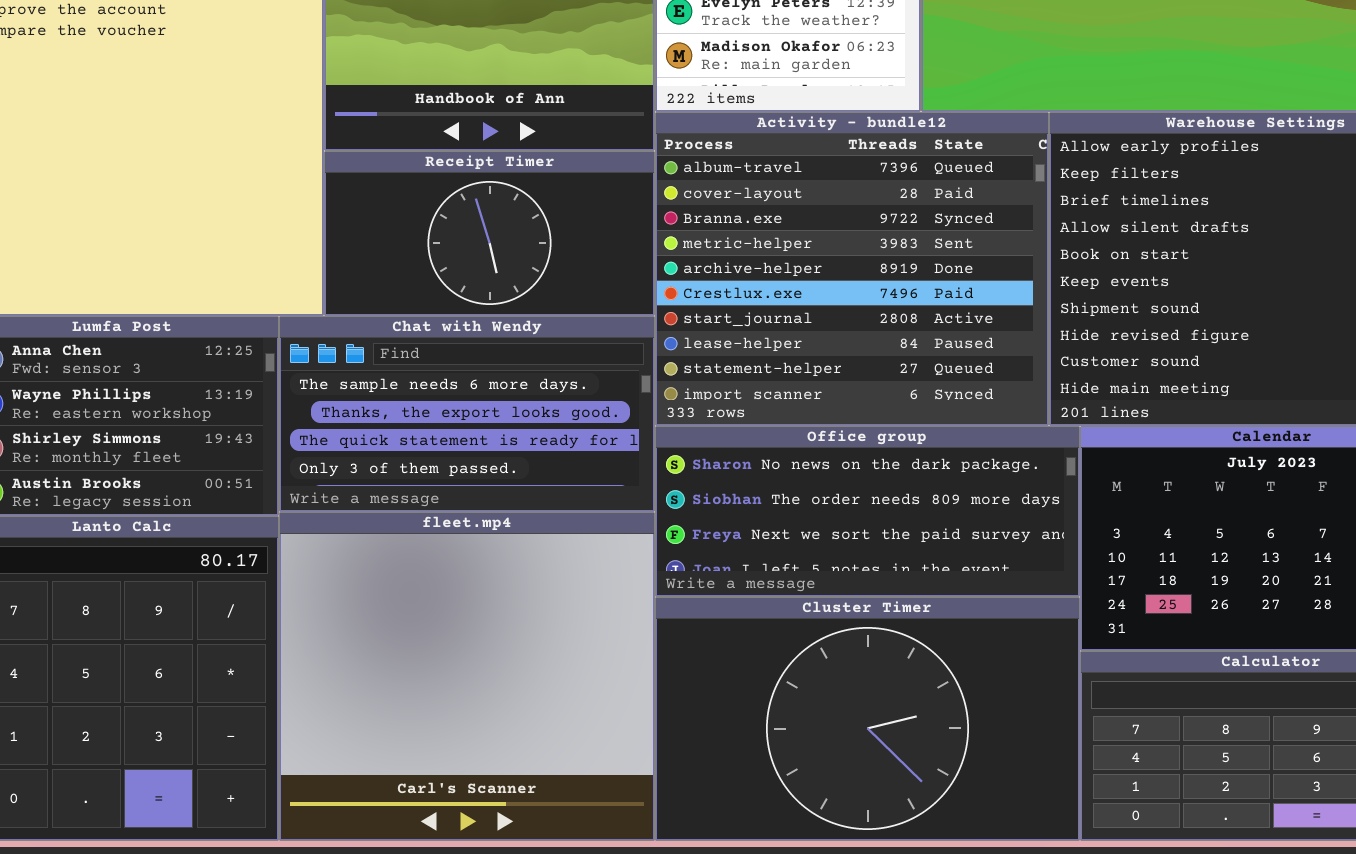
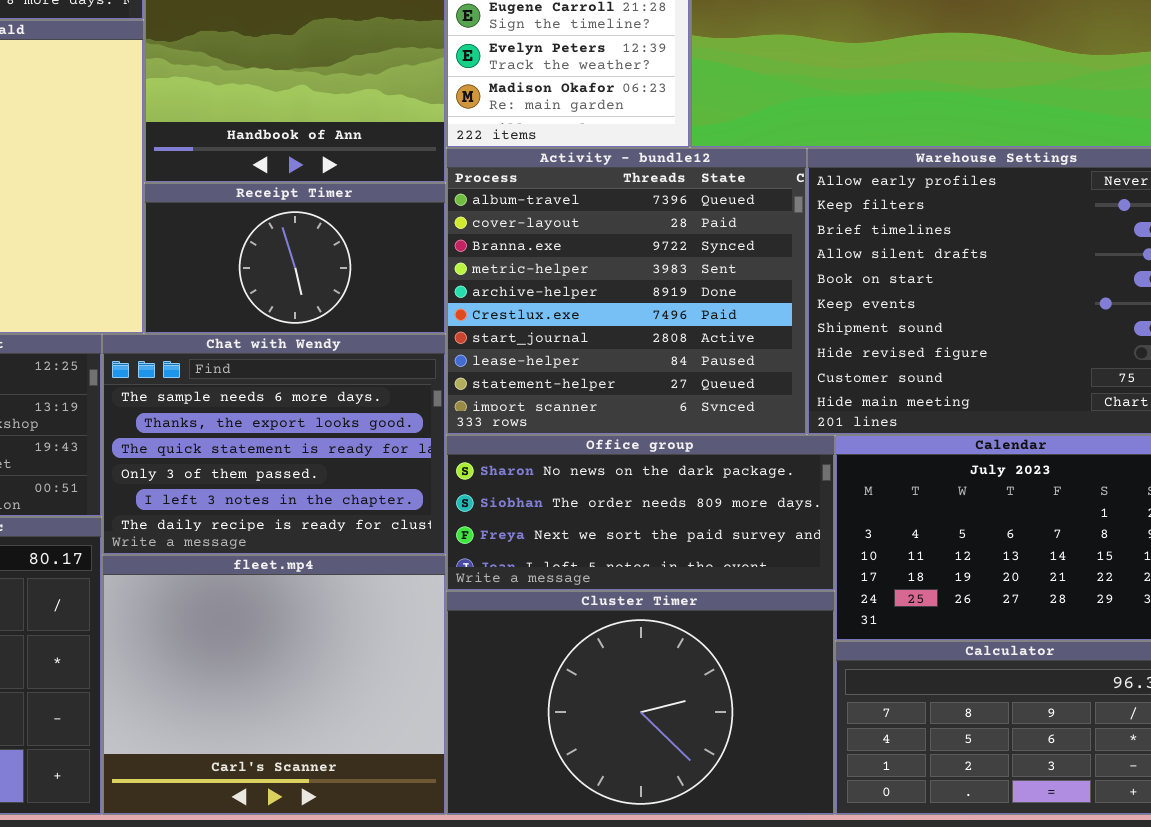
Chat with Wendy: [279,316,655,512] -> [102,334,446,555], resized
fleet.mp4: [279,512,655,841] -> [102,555,446,815], resized

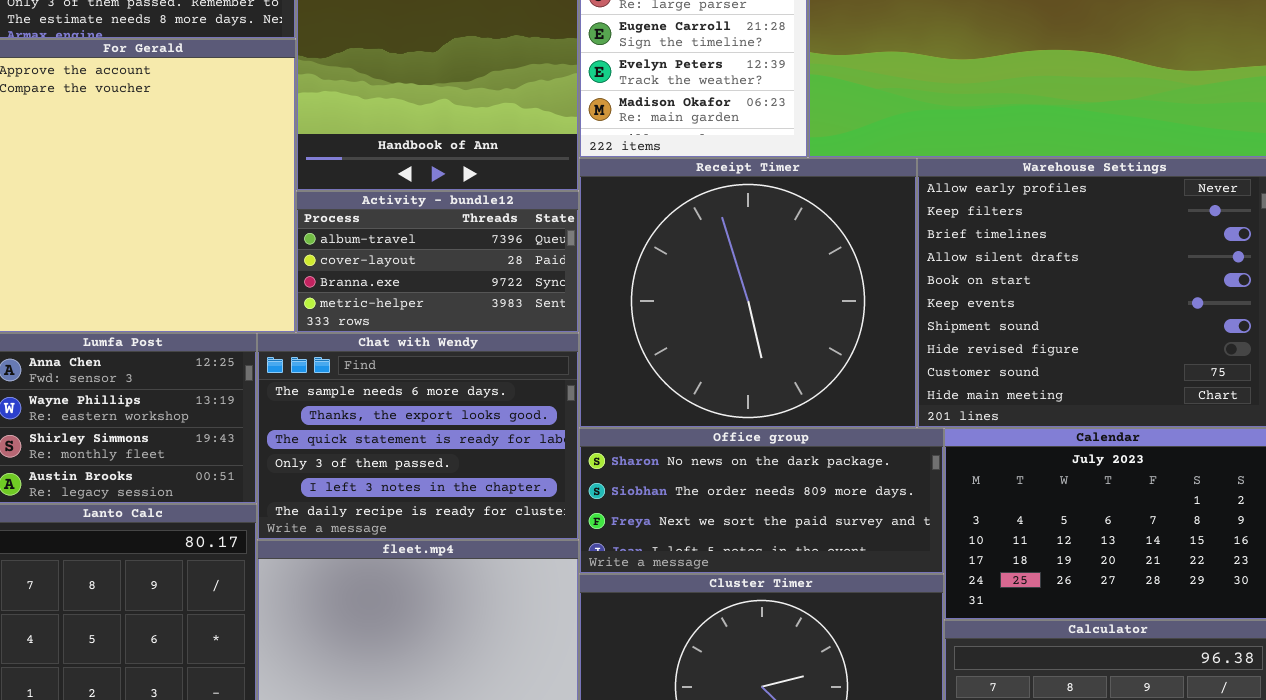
Activity - bundle12: [446,148,807,435] -> [296,191,579,333], moved, resized
Receipt Timer: [144,183,446,334] -> [579,158,917,428], moved, resized

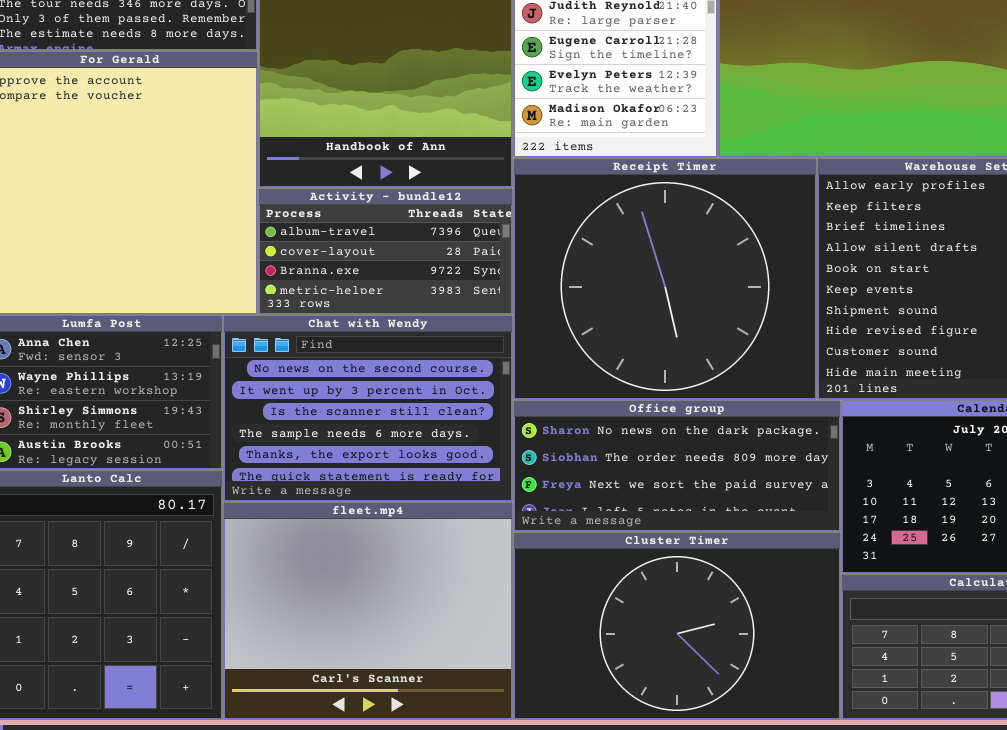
Chat with Wendy: [257,333,579,540] -> [223,315,513,502], scrolled up 3 rows

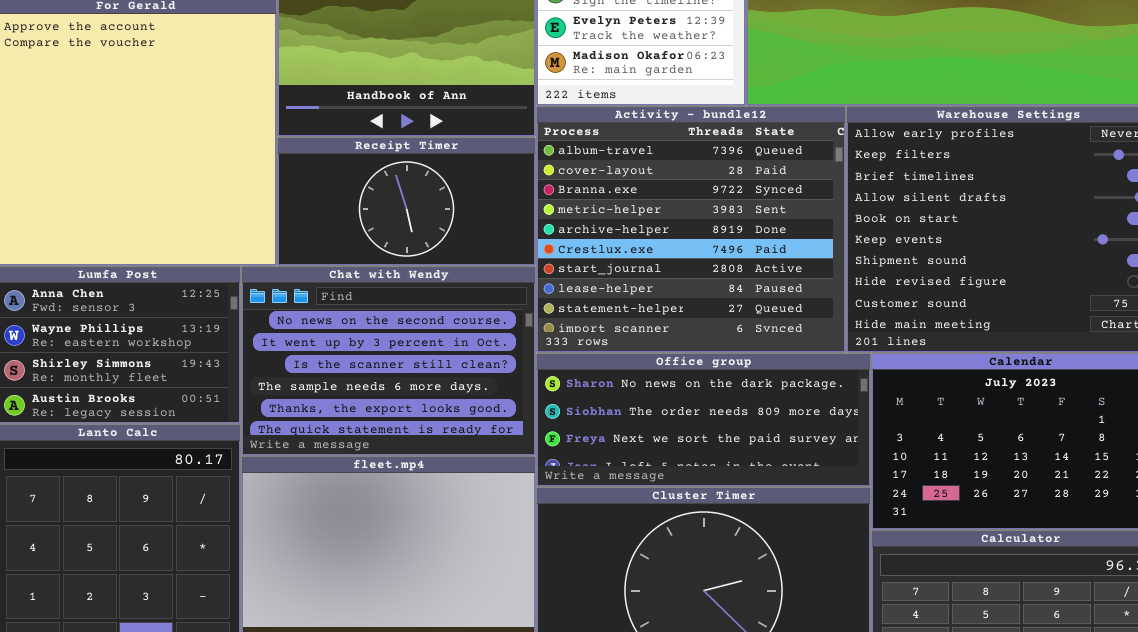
Receipt Timer: [513,158,817,400] -> [277,137,536,266], moved, resized
Activity - bundle12: [258,188,513,315] -> [536,106,846,353], moved, resized

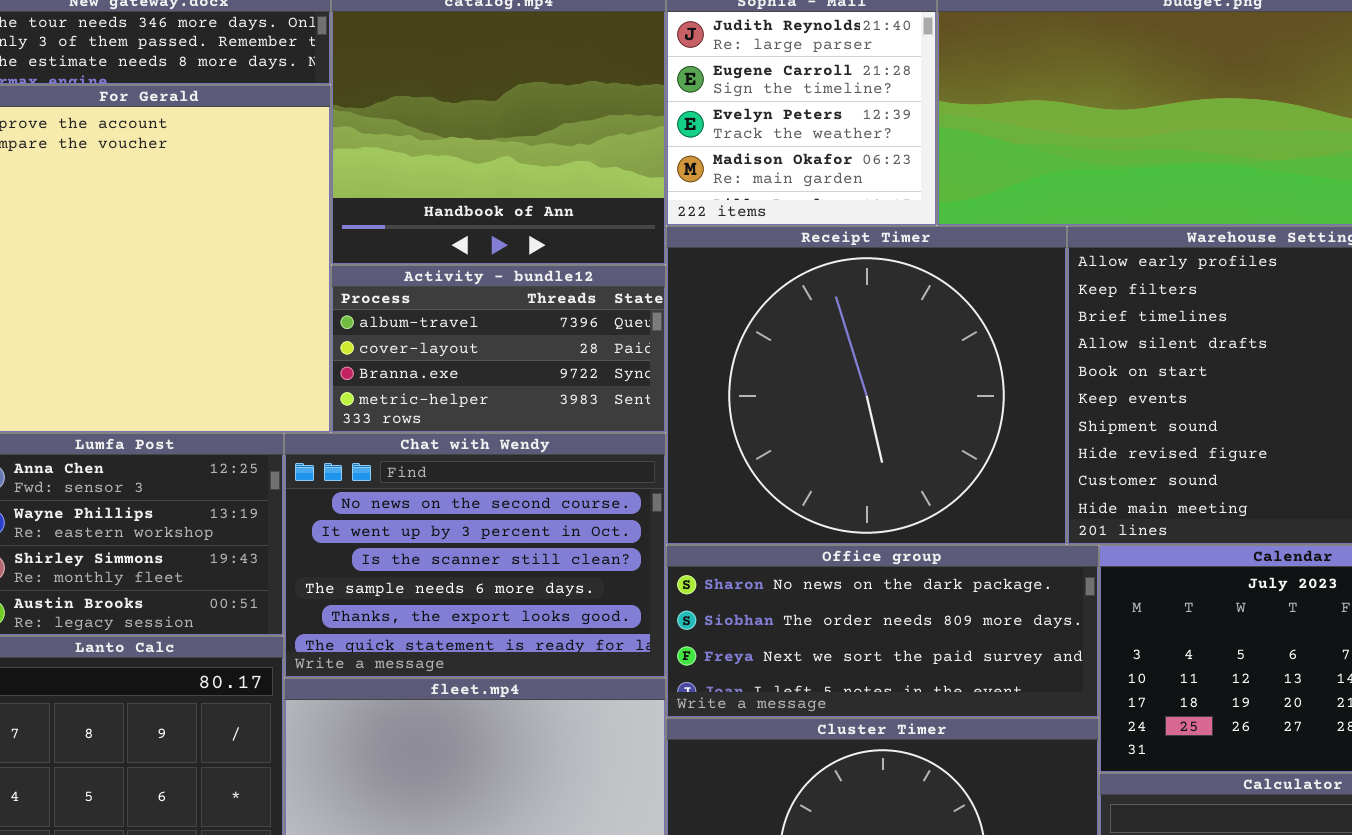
Activity - bundle12: [536,106,846,353] -> [331,265,666,433], moved, resized
Receipt Timer: [277,137,536,266] -> [666,226,1067,545], moved, resized

